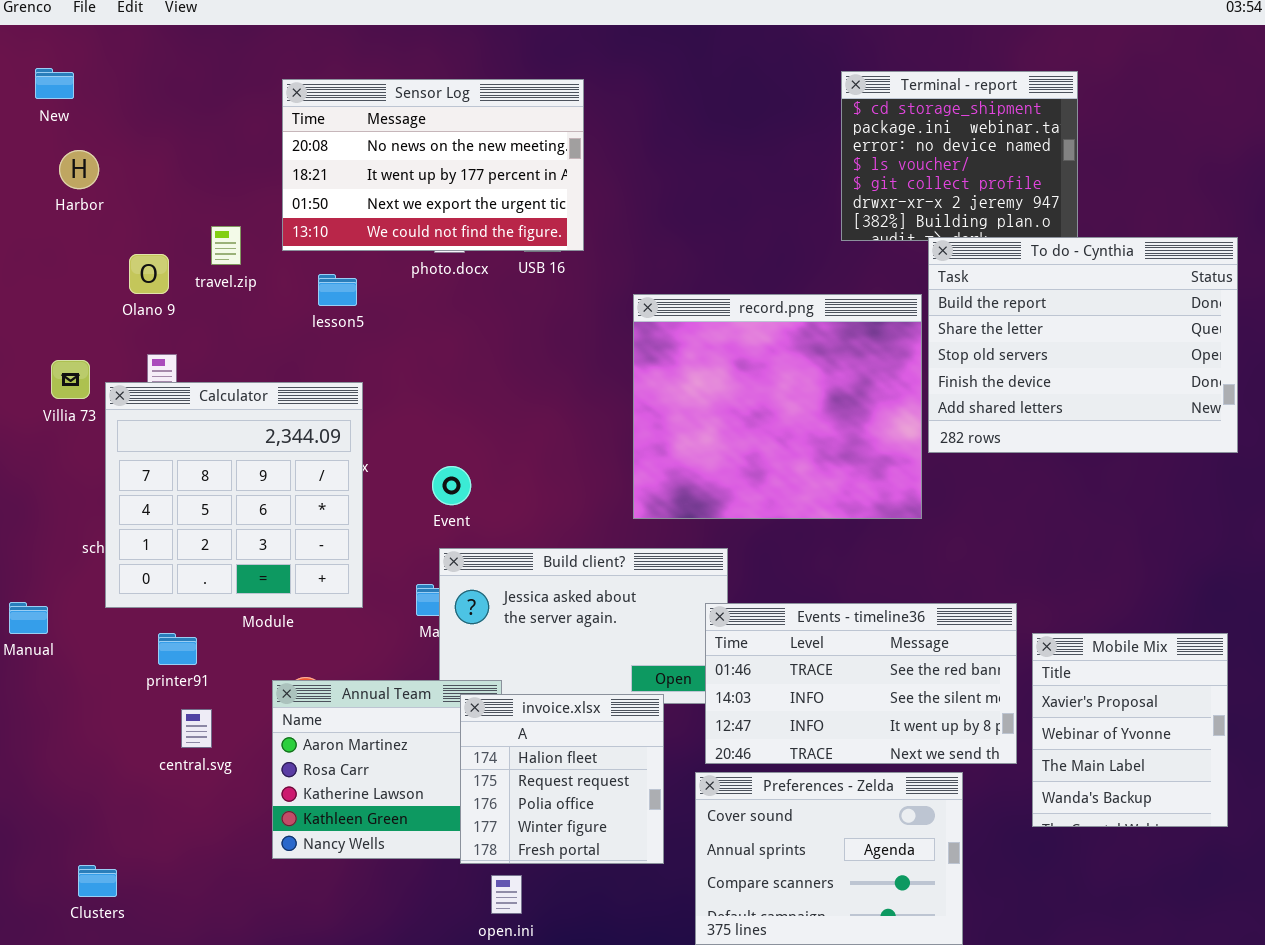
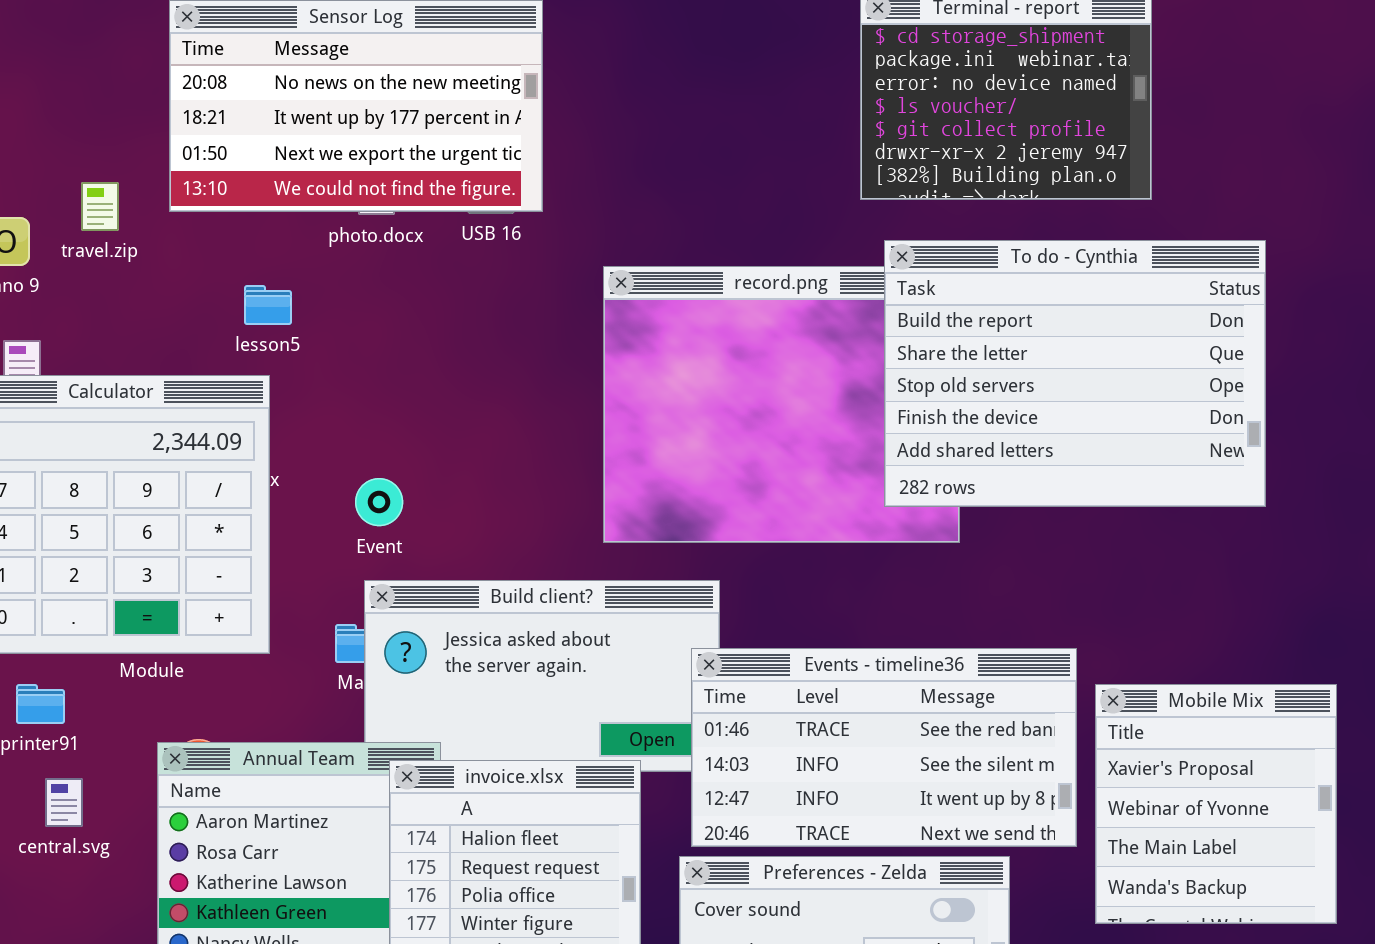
To do - Cynthia: [928,237,1238,453] -> [884,240,1266,507], moved
lesson5: [318,274,357,306] -> [244,285,292,325], moved

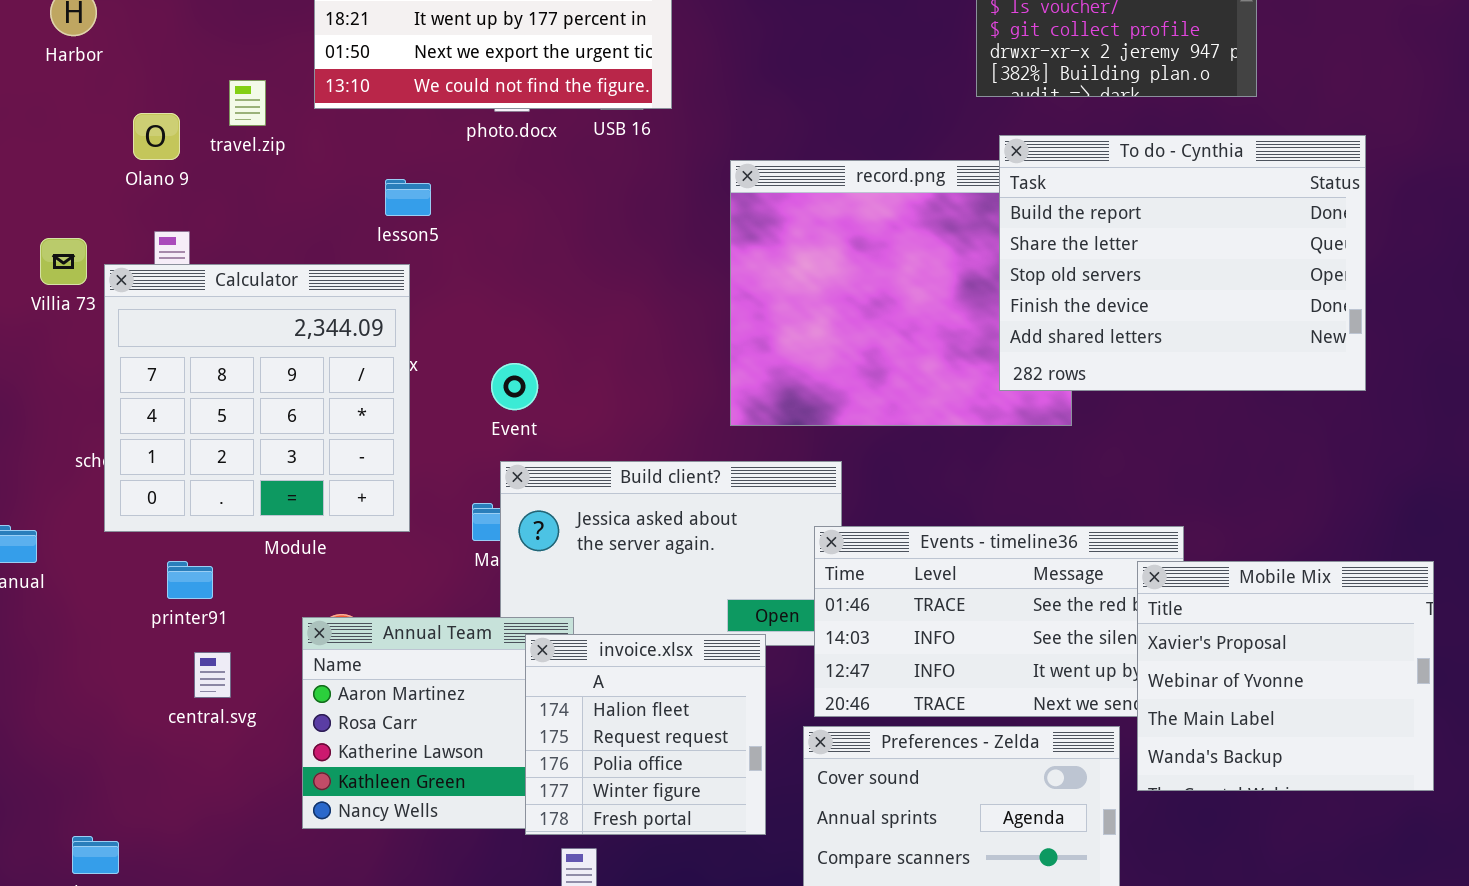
Mobile Mix: [1095,684,1337,924] -> [1137,561,1434,791], resized

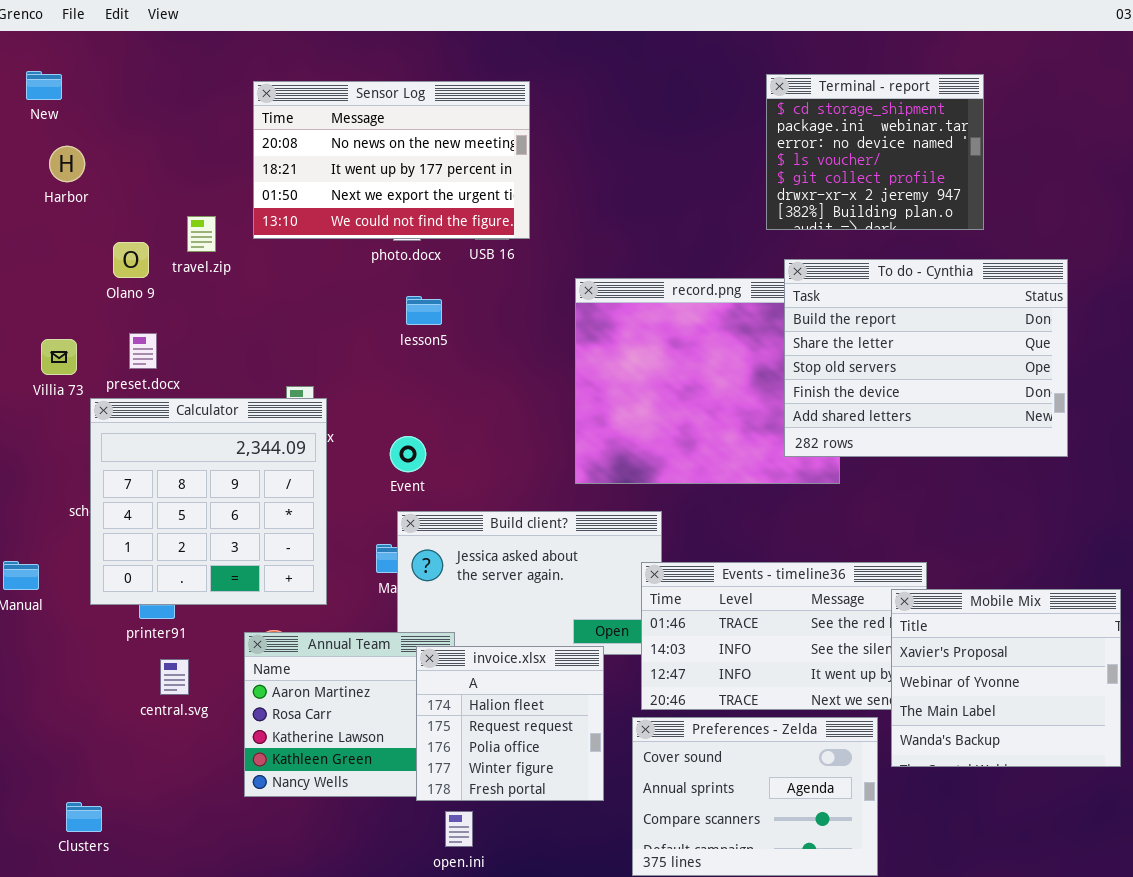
lesson5: [385,179,431,216] -> [406,296,442,325], moved
Calculator: [104,264,410,532] -> [90,398,327,605], moved

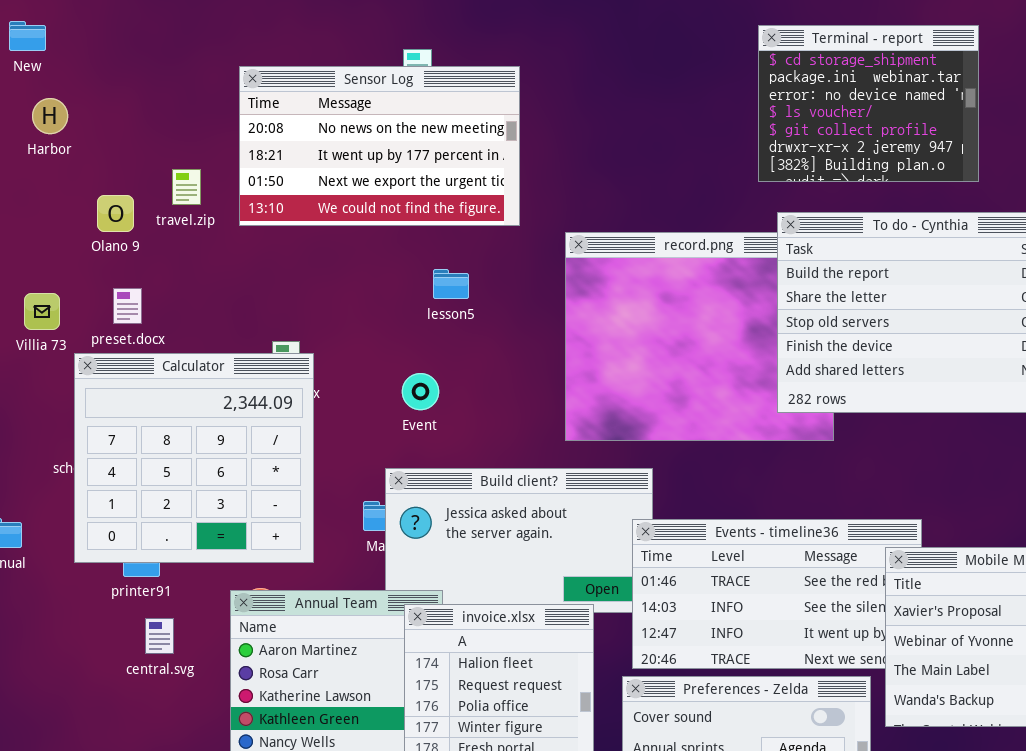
Sensor Log: [253,81,530,239] -> [239,66,520,226], moved
lesson5: [406,296,442,325] -> [433,269,469,299], moved
Event: [390,436,426,472] -> [402,373,439,410], moved

